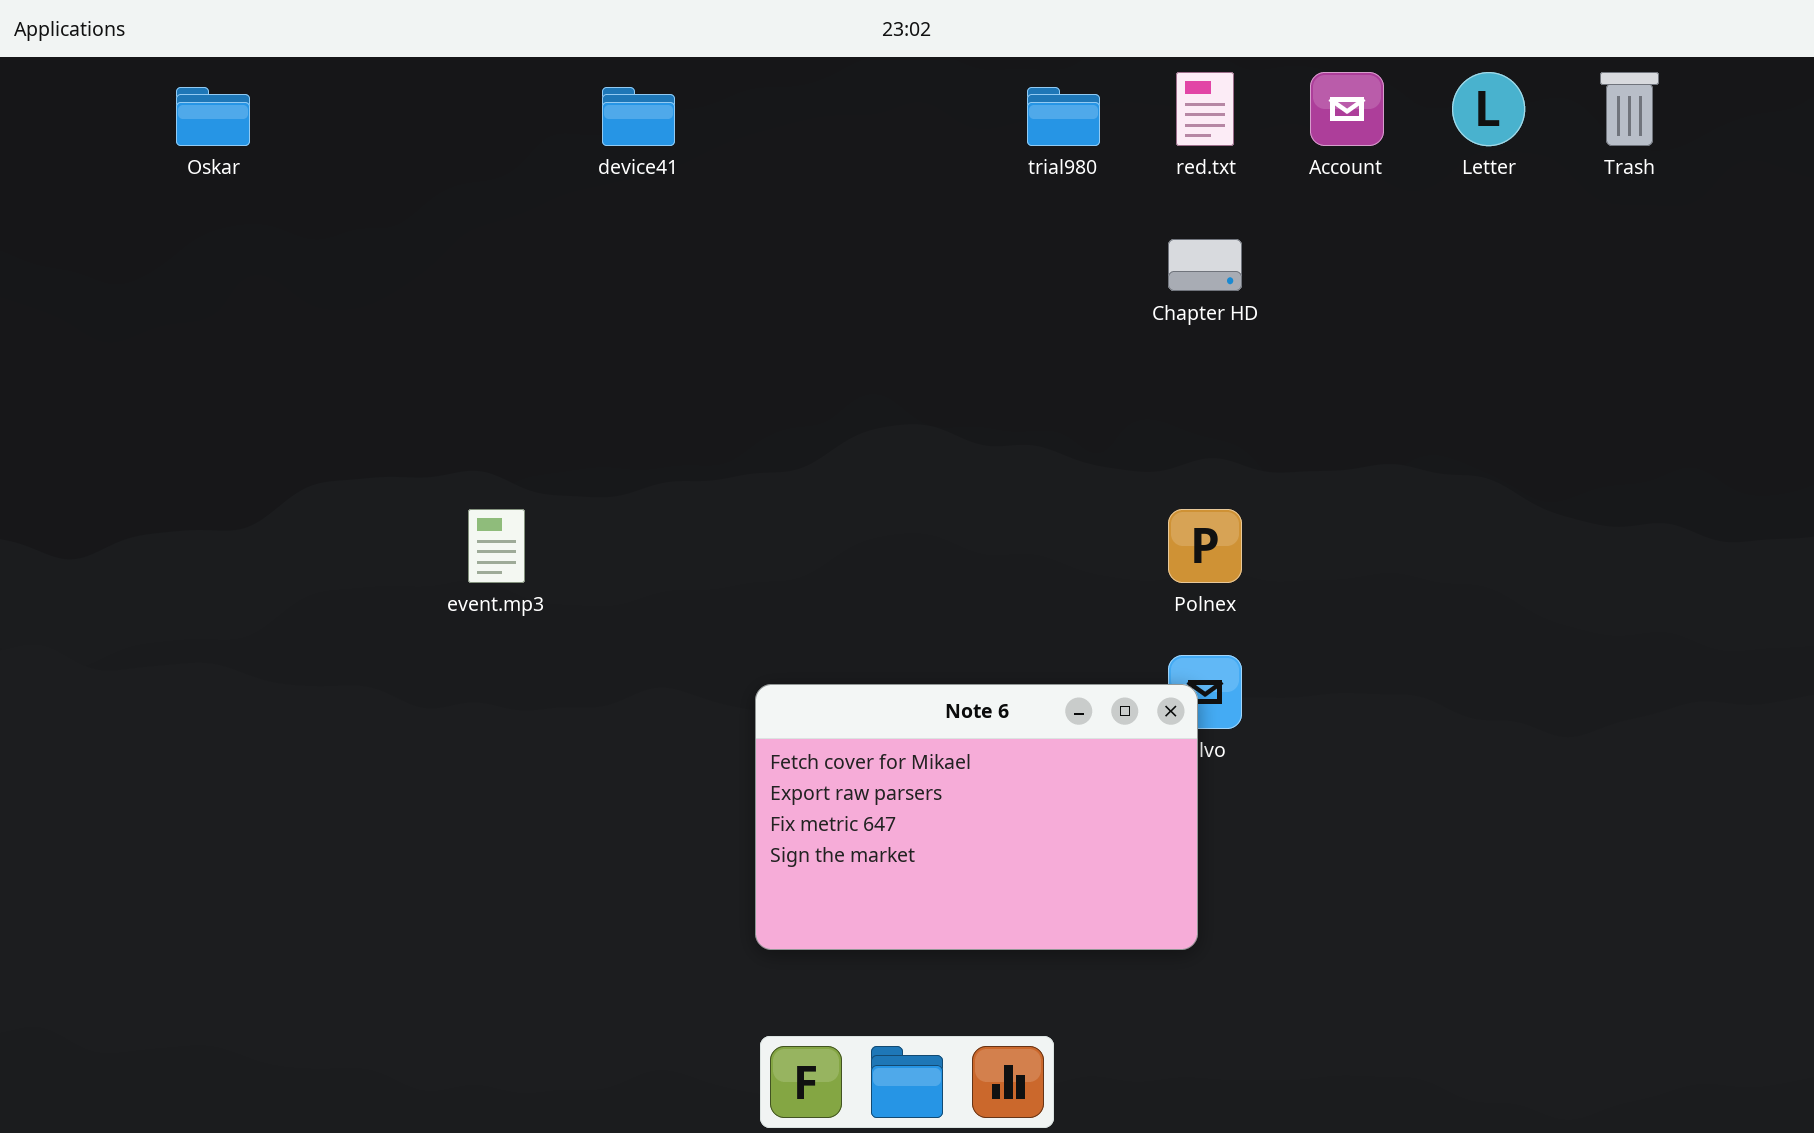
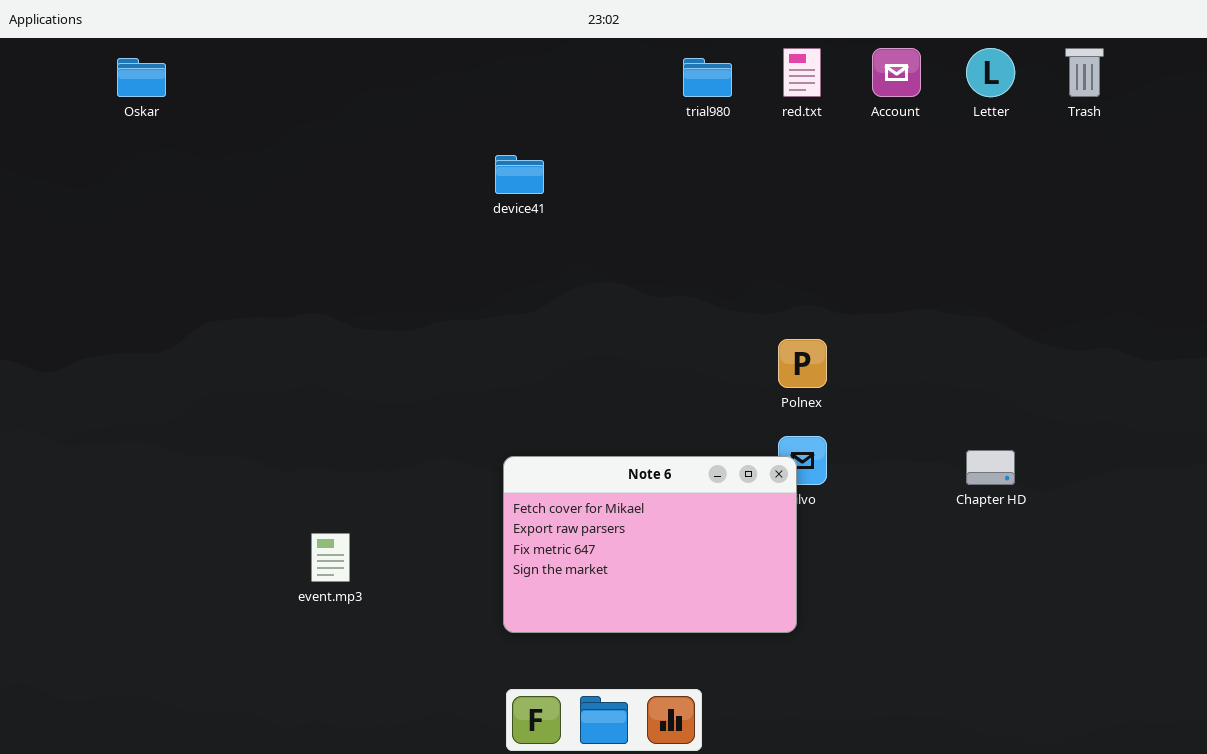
device41: [602,87,675,146] -> [495,155,544,194], moved
Chapter HD: [1168,239,1242,291] -> [966,450,1015,485], moved
event.mp3: [468,509,525,583] -> [311,533,350,582], moved

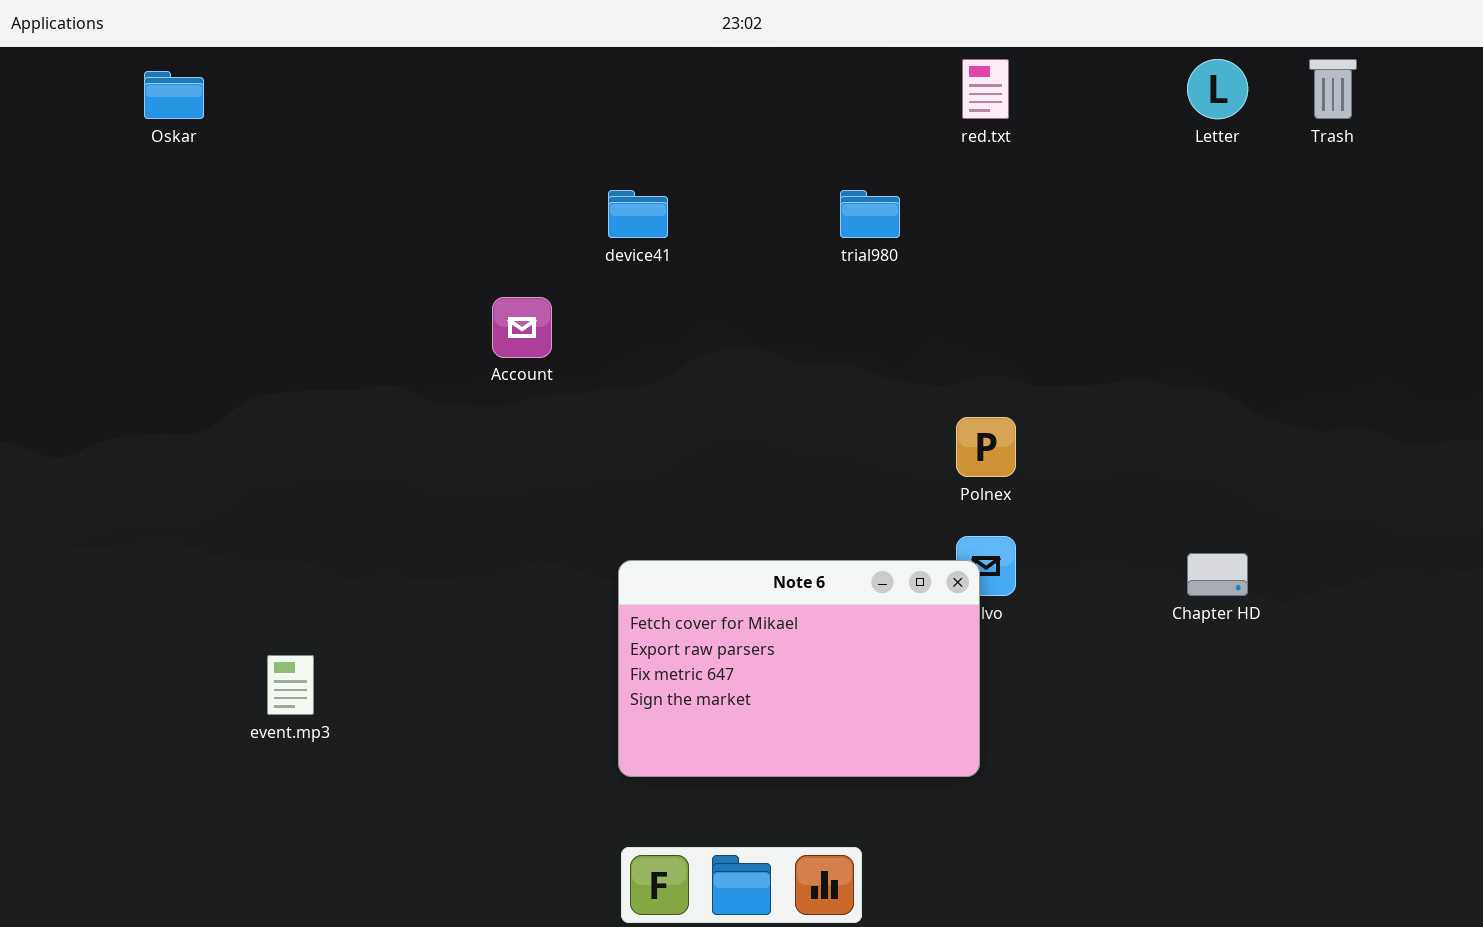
Account: [872,48,921,97] -> [492,297,552,358], moved
trial980: [683,58,732,97] -> [840,190,900,238], moved
event.mp3: [311,533,350,582] -> [267,655,314,715], moved

